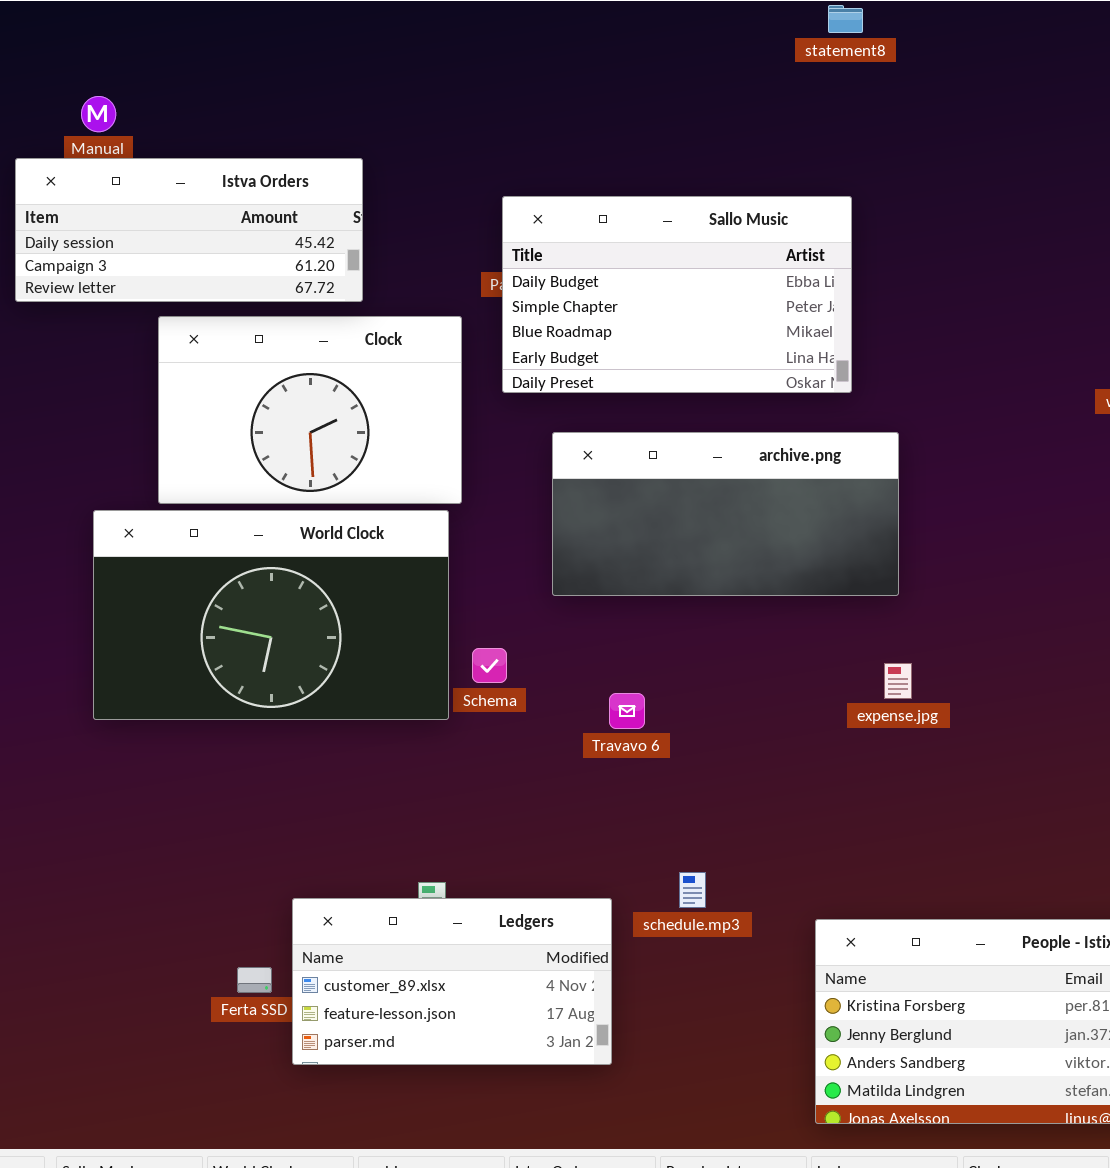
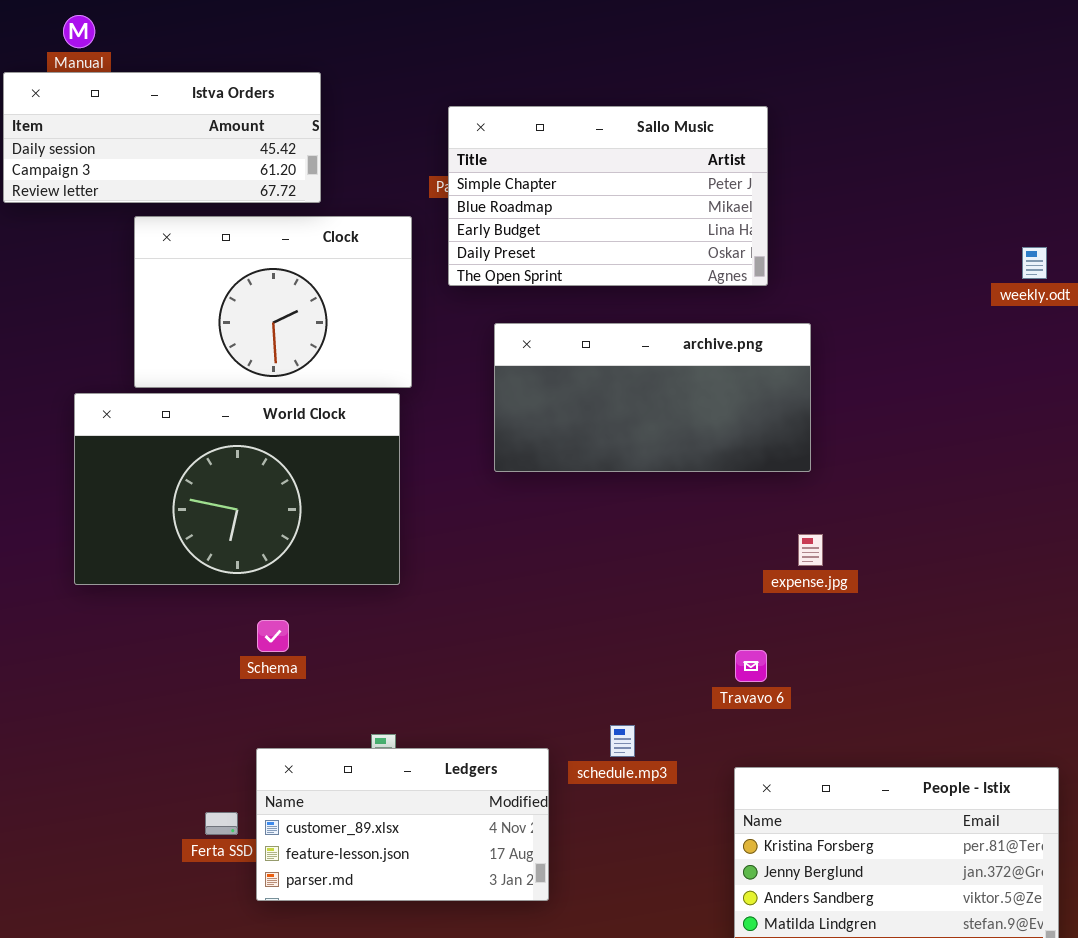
Sallo Music: [502,196,852,393] -> [448,106,768,286], scrolled down 1 row
Schema: [472,648,507,683] -> [257,620,289,652], moved
Travavo 6: [609,693,645,729] -> [735,650,767,682], moved

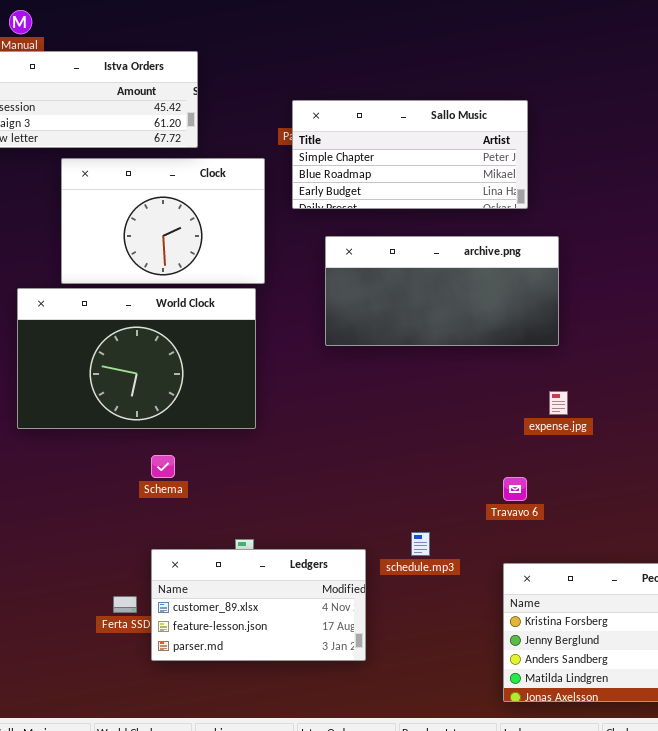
Sallo Music: [448,106,768,286] -> [292,100,528,209], resized

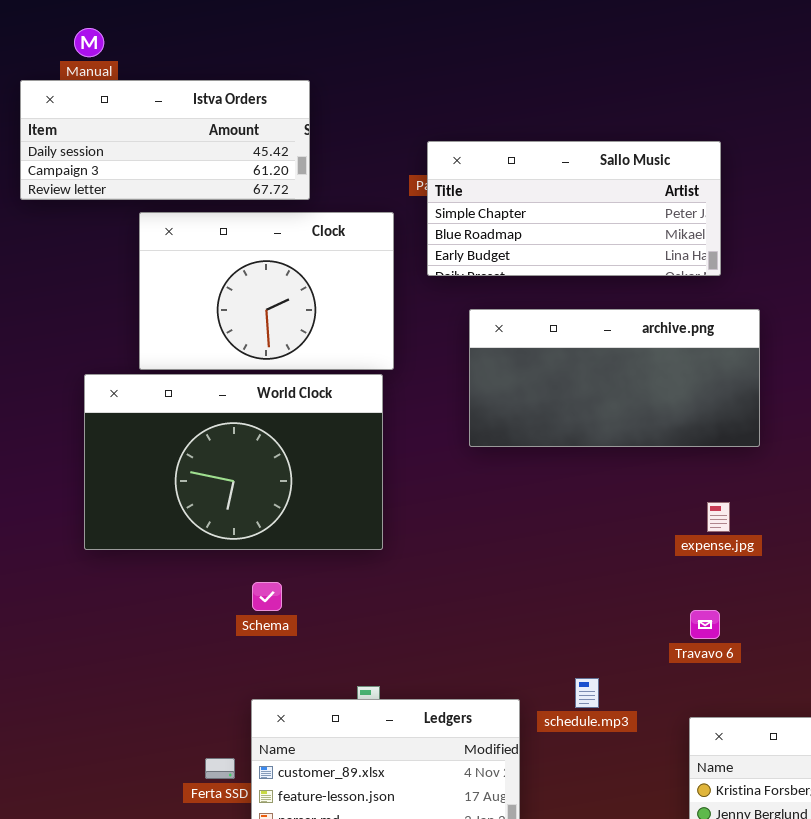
expense.jpg: [549,391,568,415] -> [707,502,730,532], moved

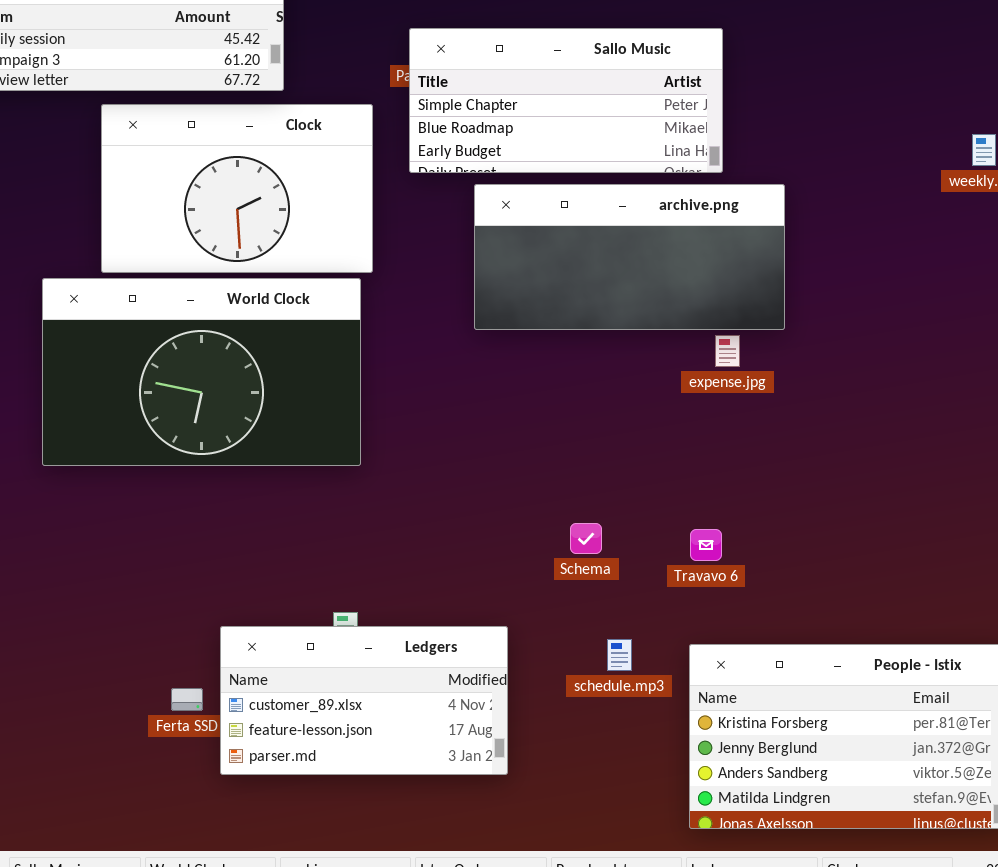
archive.png: [469,309,760,447] -> [474,184,785,330], moved
expense.jpg: [707,502,730,532] -> [715,335,740,367], moved
Schema: [252,582,282,611] -> [570,523,602,554], moved
schedule.mp3: [575,678,599,708] -> [607,639,632,671], moved

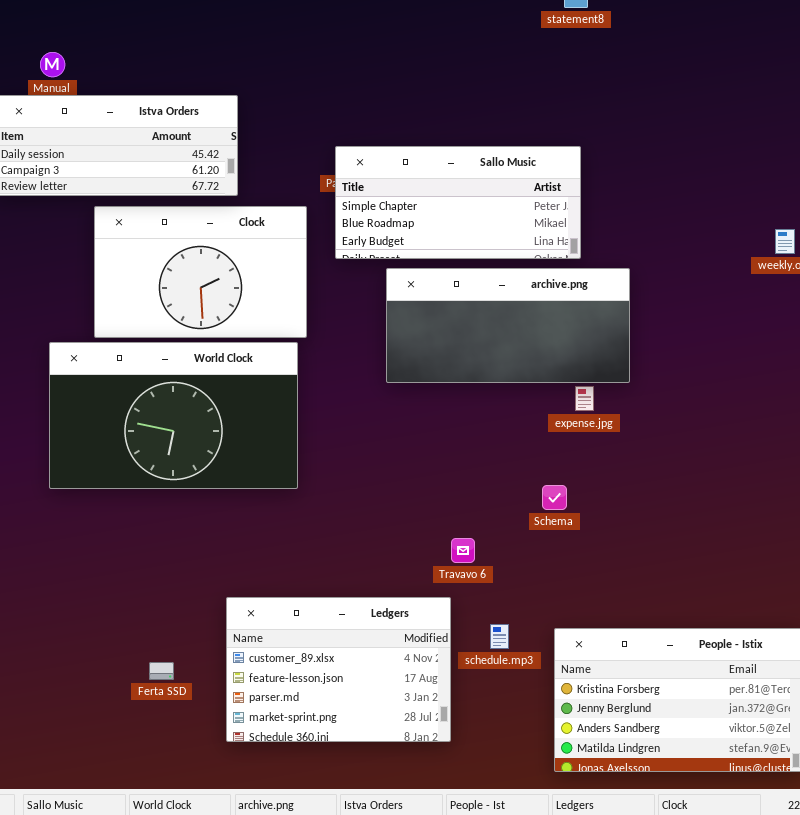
Schema: [570,523,602,554] -> [542,485,567,510], moved
Travavo 6: [690,529,722,561] -> [451,538,475,563], moved
Ledgers: [220,626,508,775] -> [226,597,451,742], moved, resized

